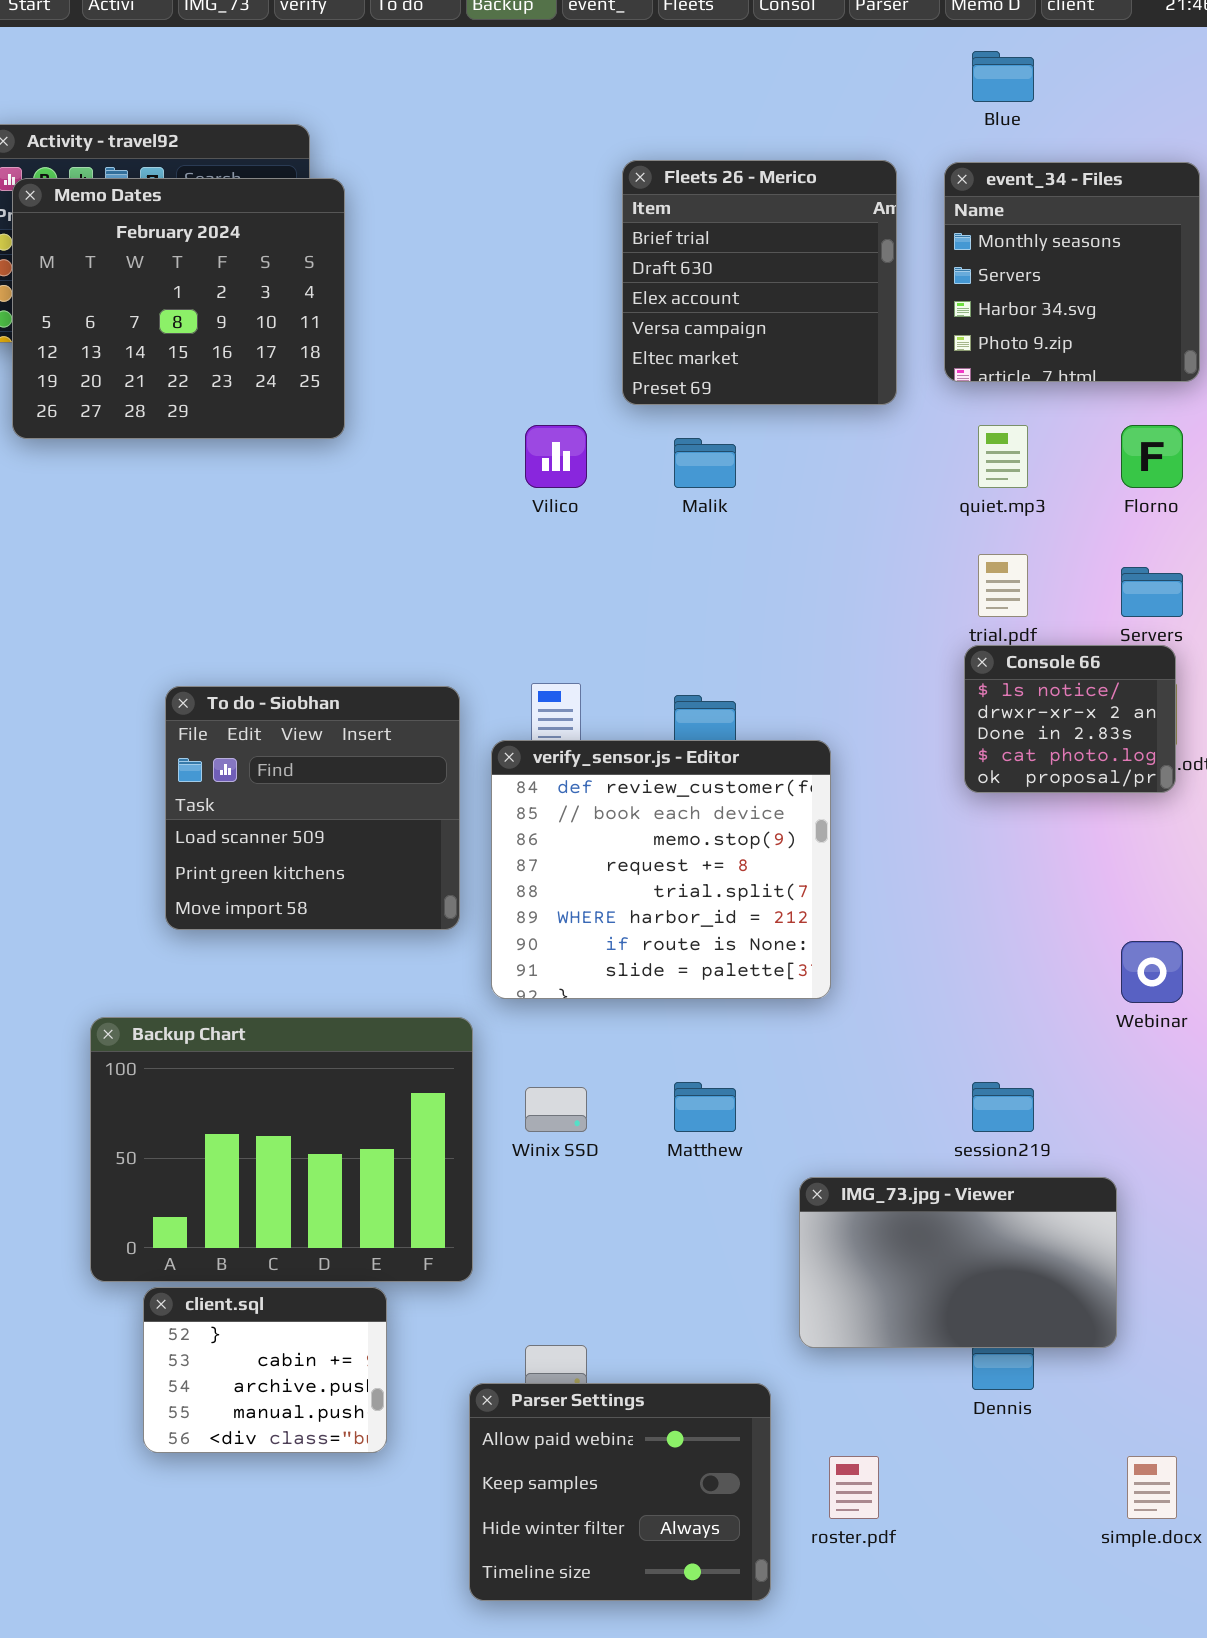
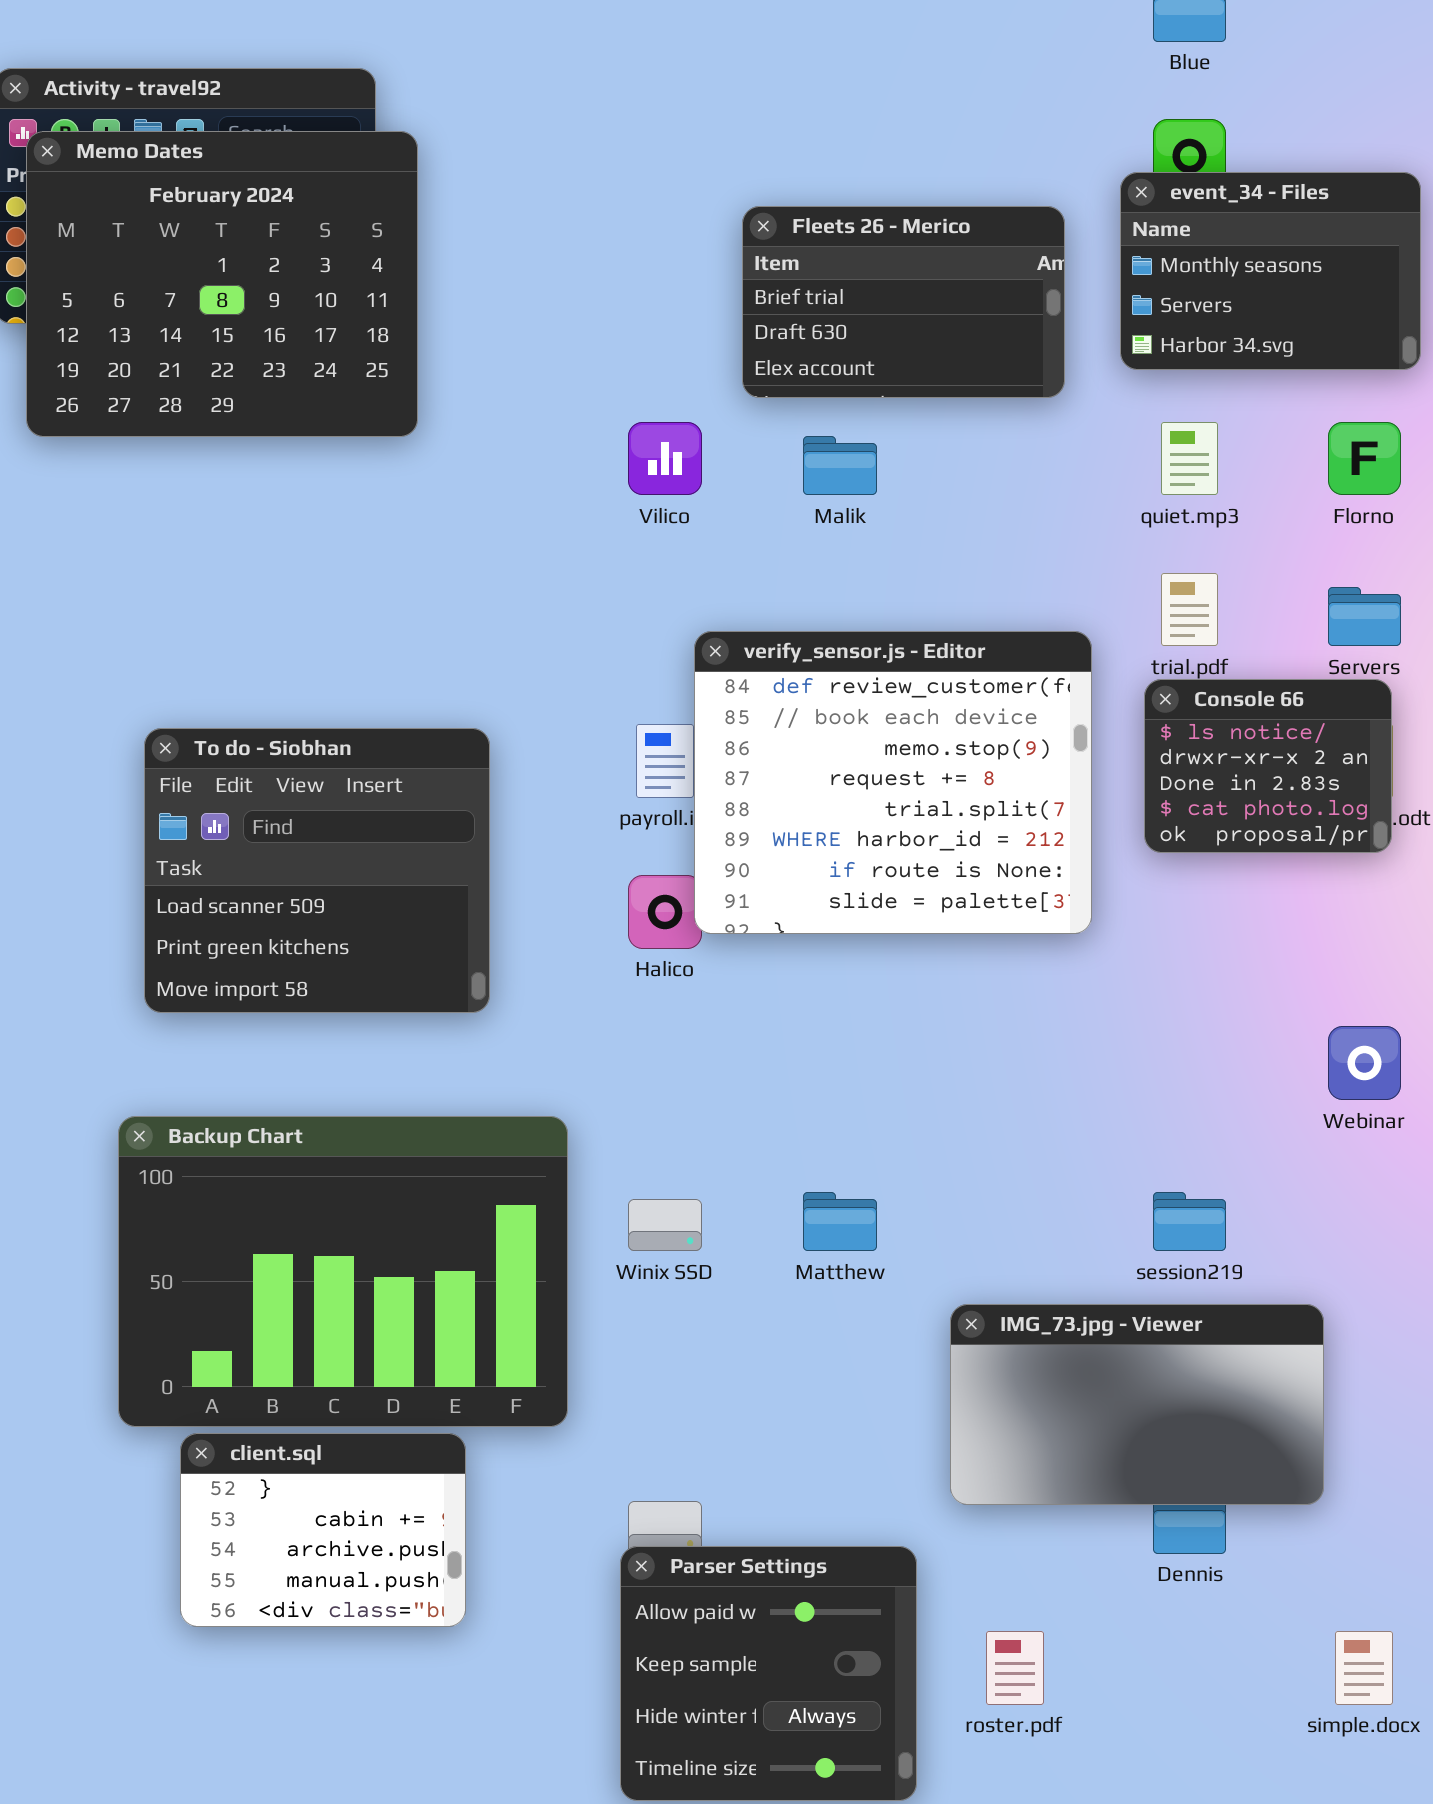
Fleets 26 - Merico: [622,160,897,405] -> [742,206,1065,398], resized
event_34 - Files: [944,162,1200,382] -> [1120,172,1421,370], resized
To do - Siobhan: [165,686,460,930] -> [144,728,490,1013], moved
verify_sensor.js - Editor: [491,740,831,999] -> [694,631,1092,934], moved
Parser Settings: [469,1383,771,1601] -> [620,1546,917,1801], resized

